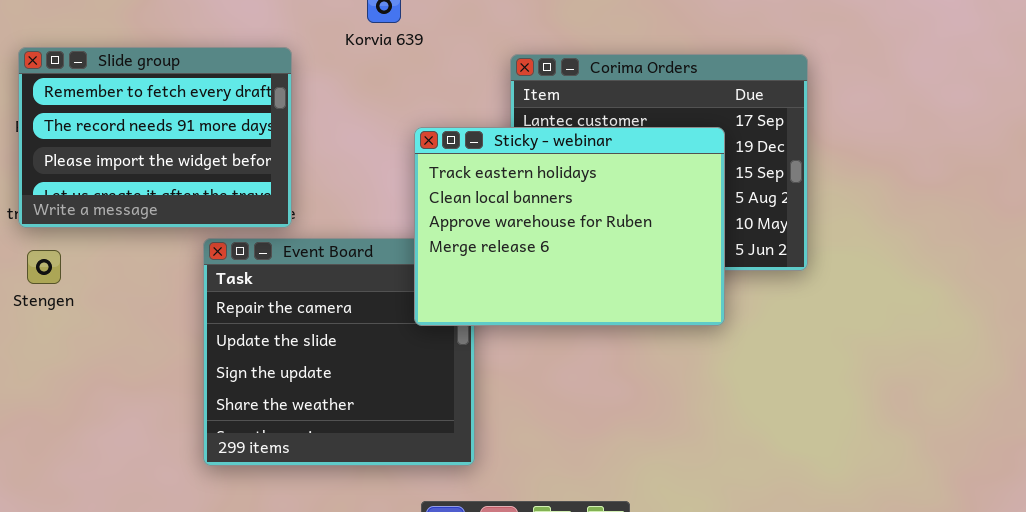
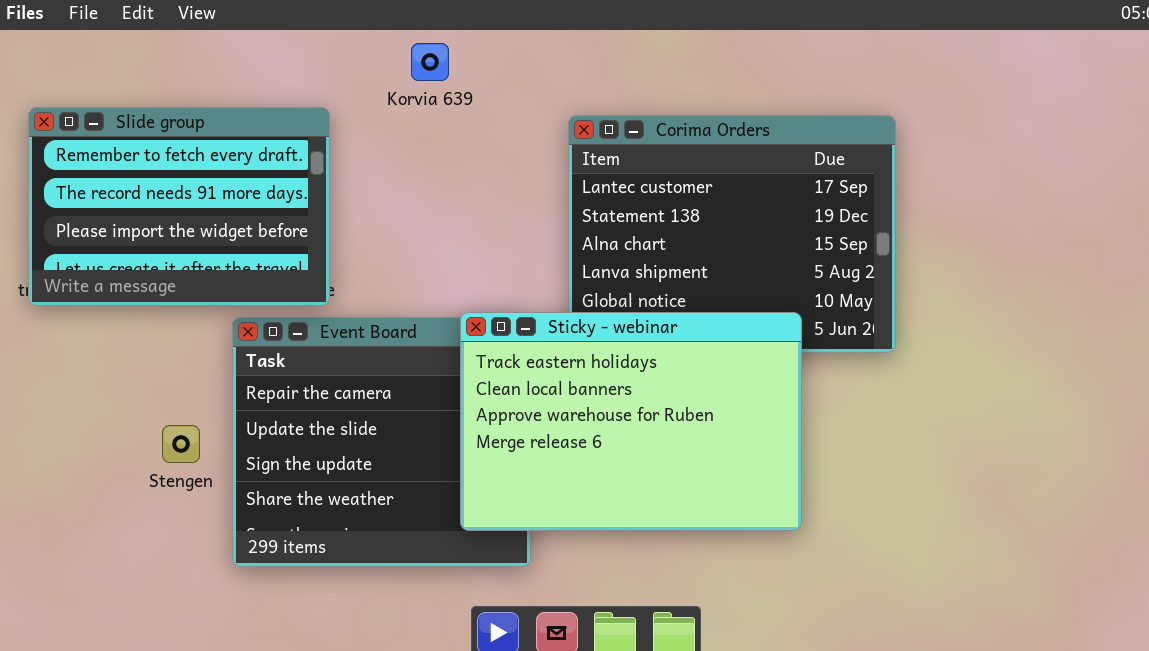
Sticky - webinar: [414,127,725,326] -> [460,312,802,531], moved
Stengen: [27,250,61,284] -> [162,425,200,463], moved

